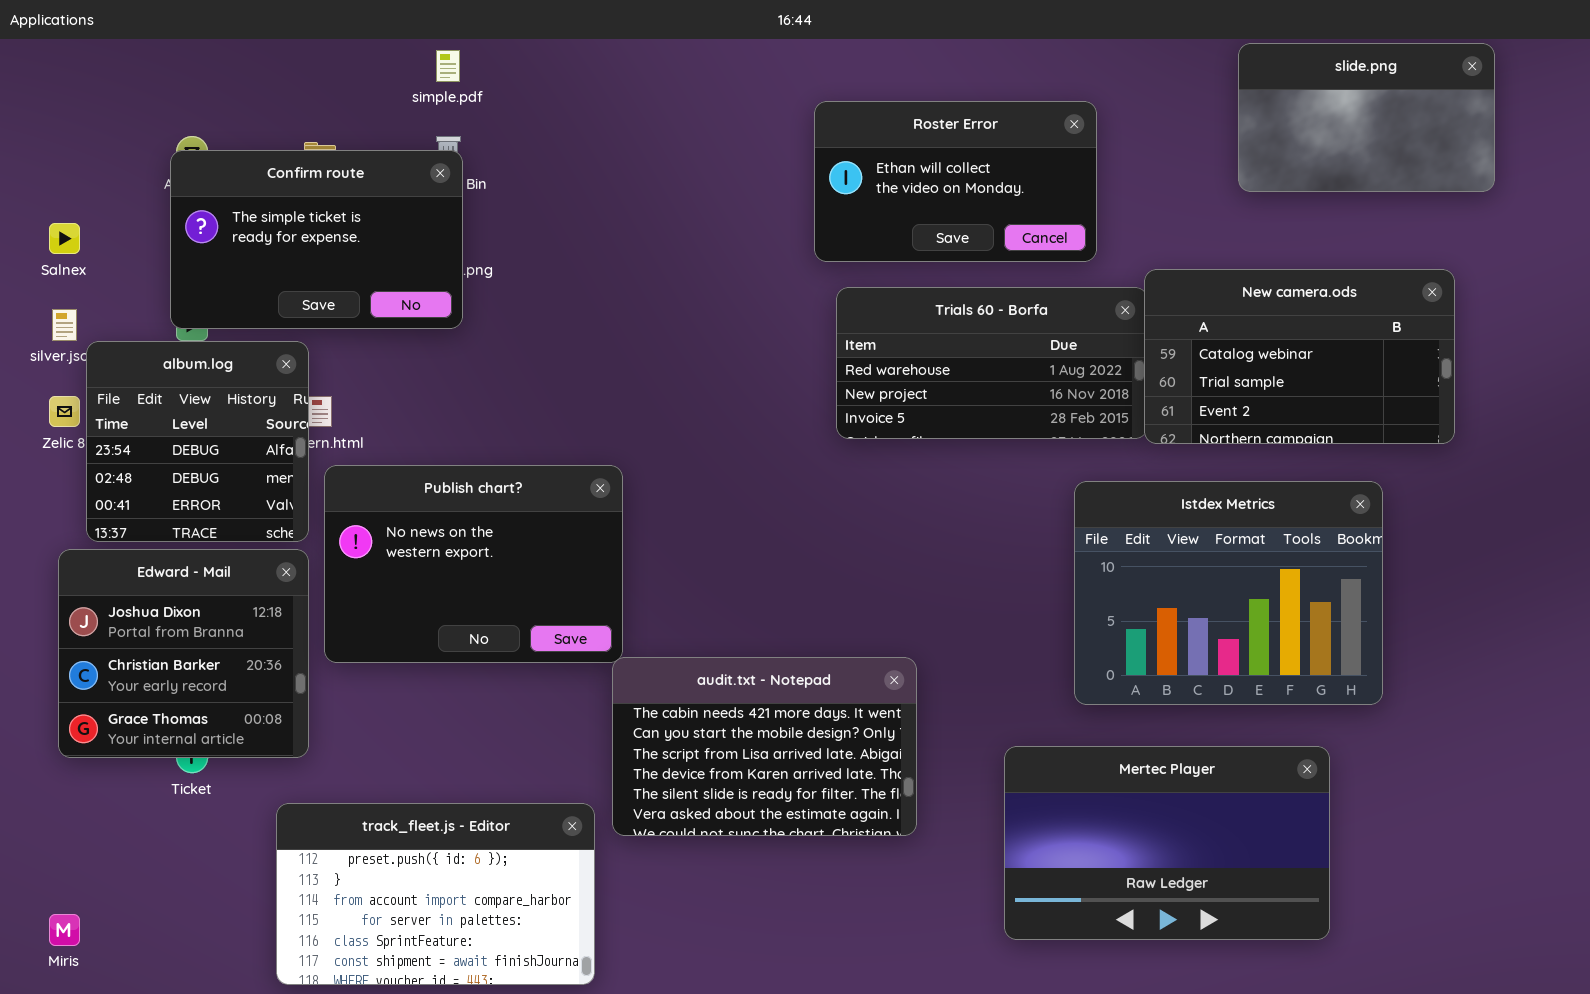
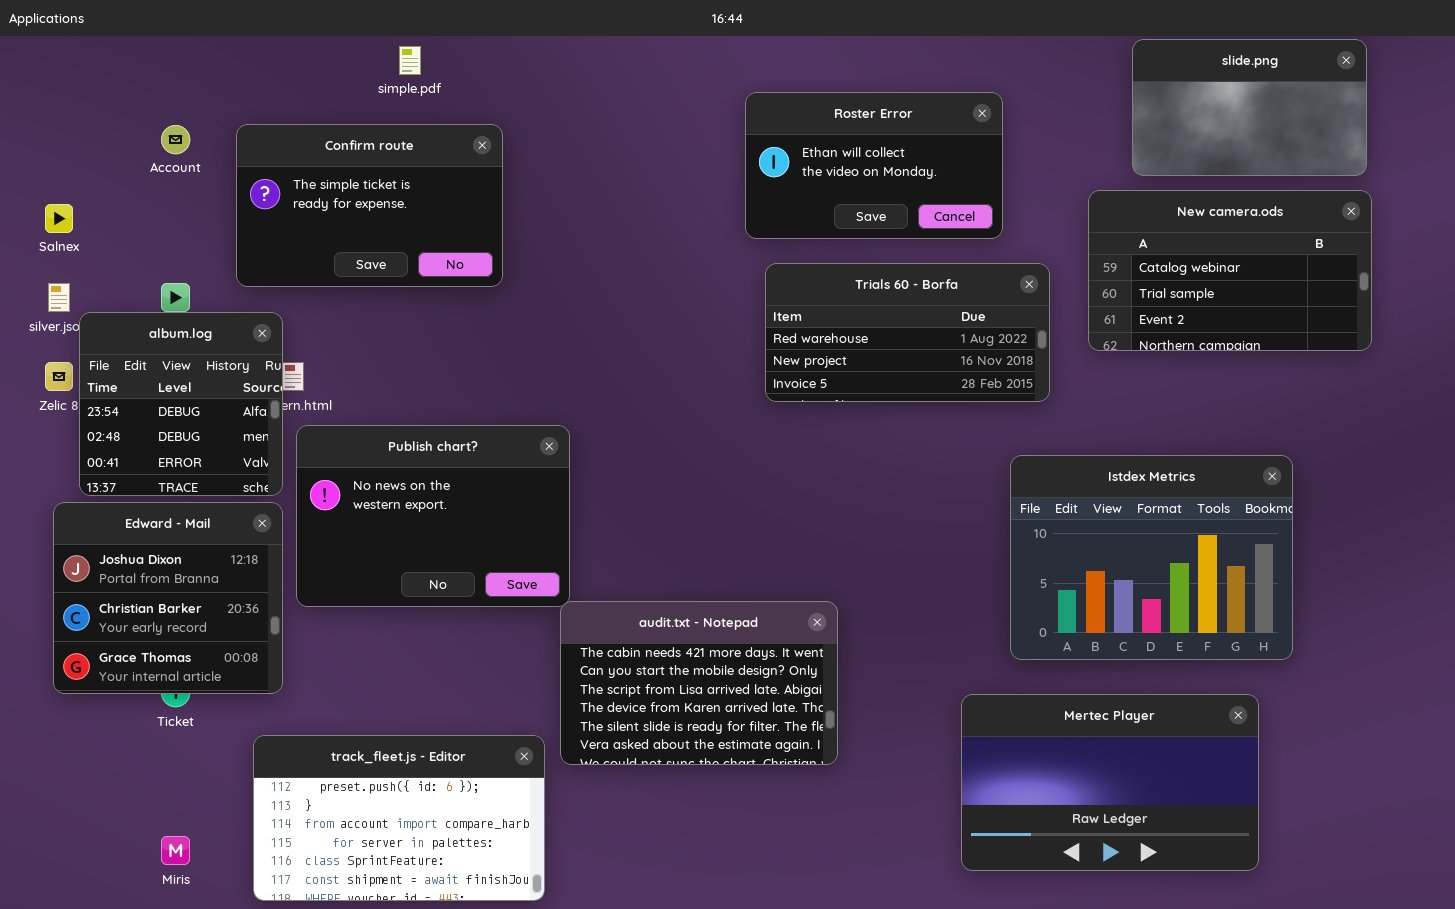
Confirm route: [170,150,463,329] -> [236,124,503,287], moved
New camera.ods: [1144,269,1455,444] -> [1088,190,1372,351], moved
Istdex Metrics: [1074,481,1383,705] -> [1010,455,1293,660], moved
Mertec Player: [1004,746,1330,940] -> [961,694,1259,871], moved
Miris: [49,914,80,946] -> [161,836,190,865], moved

